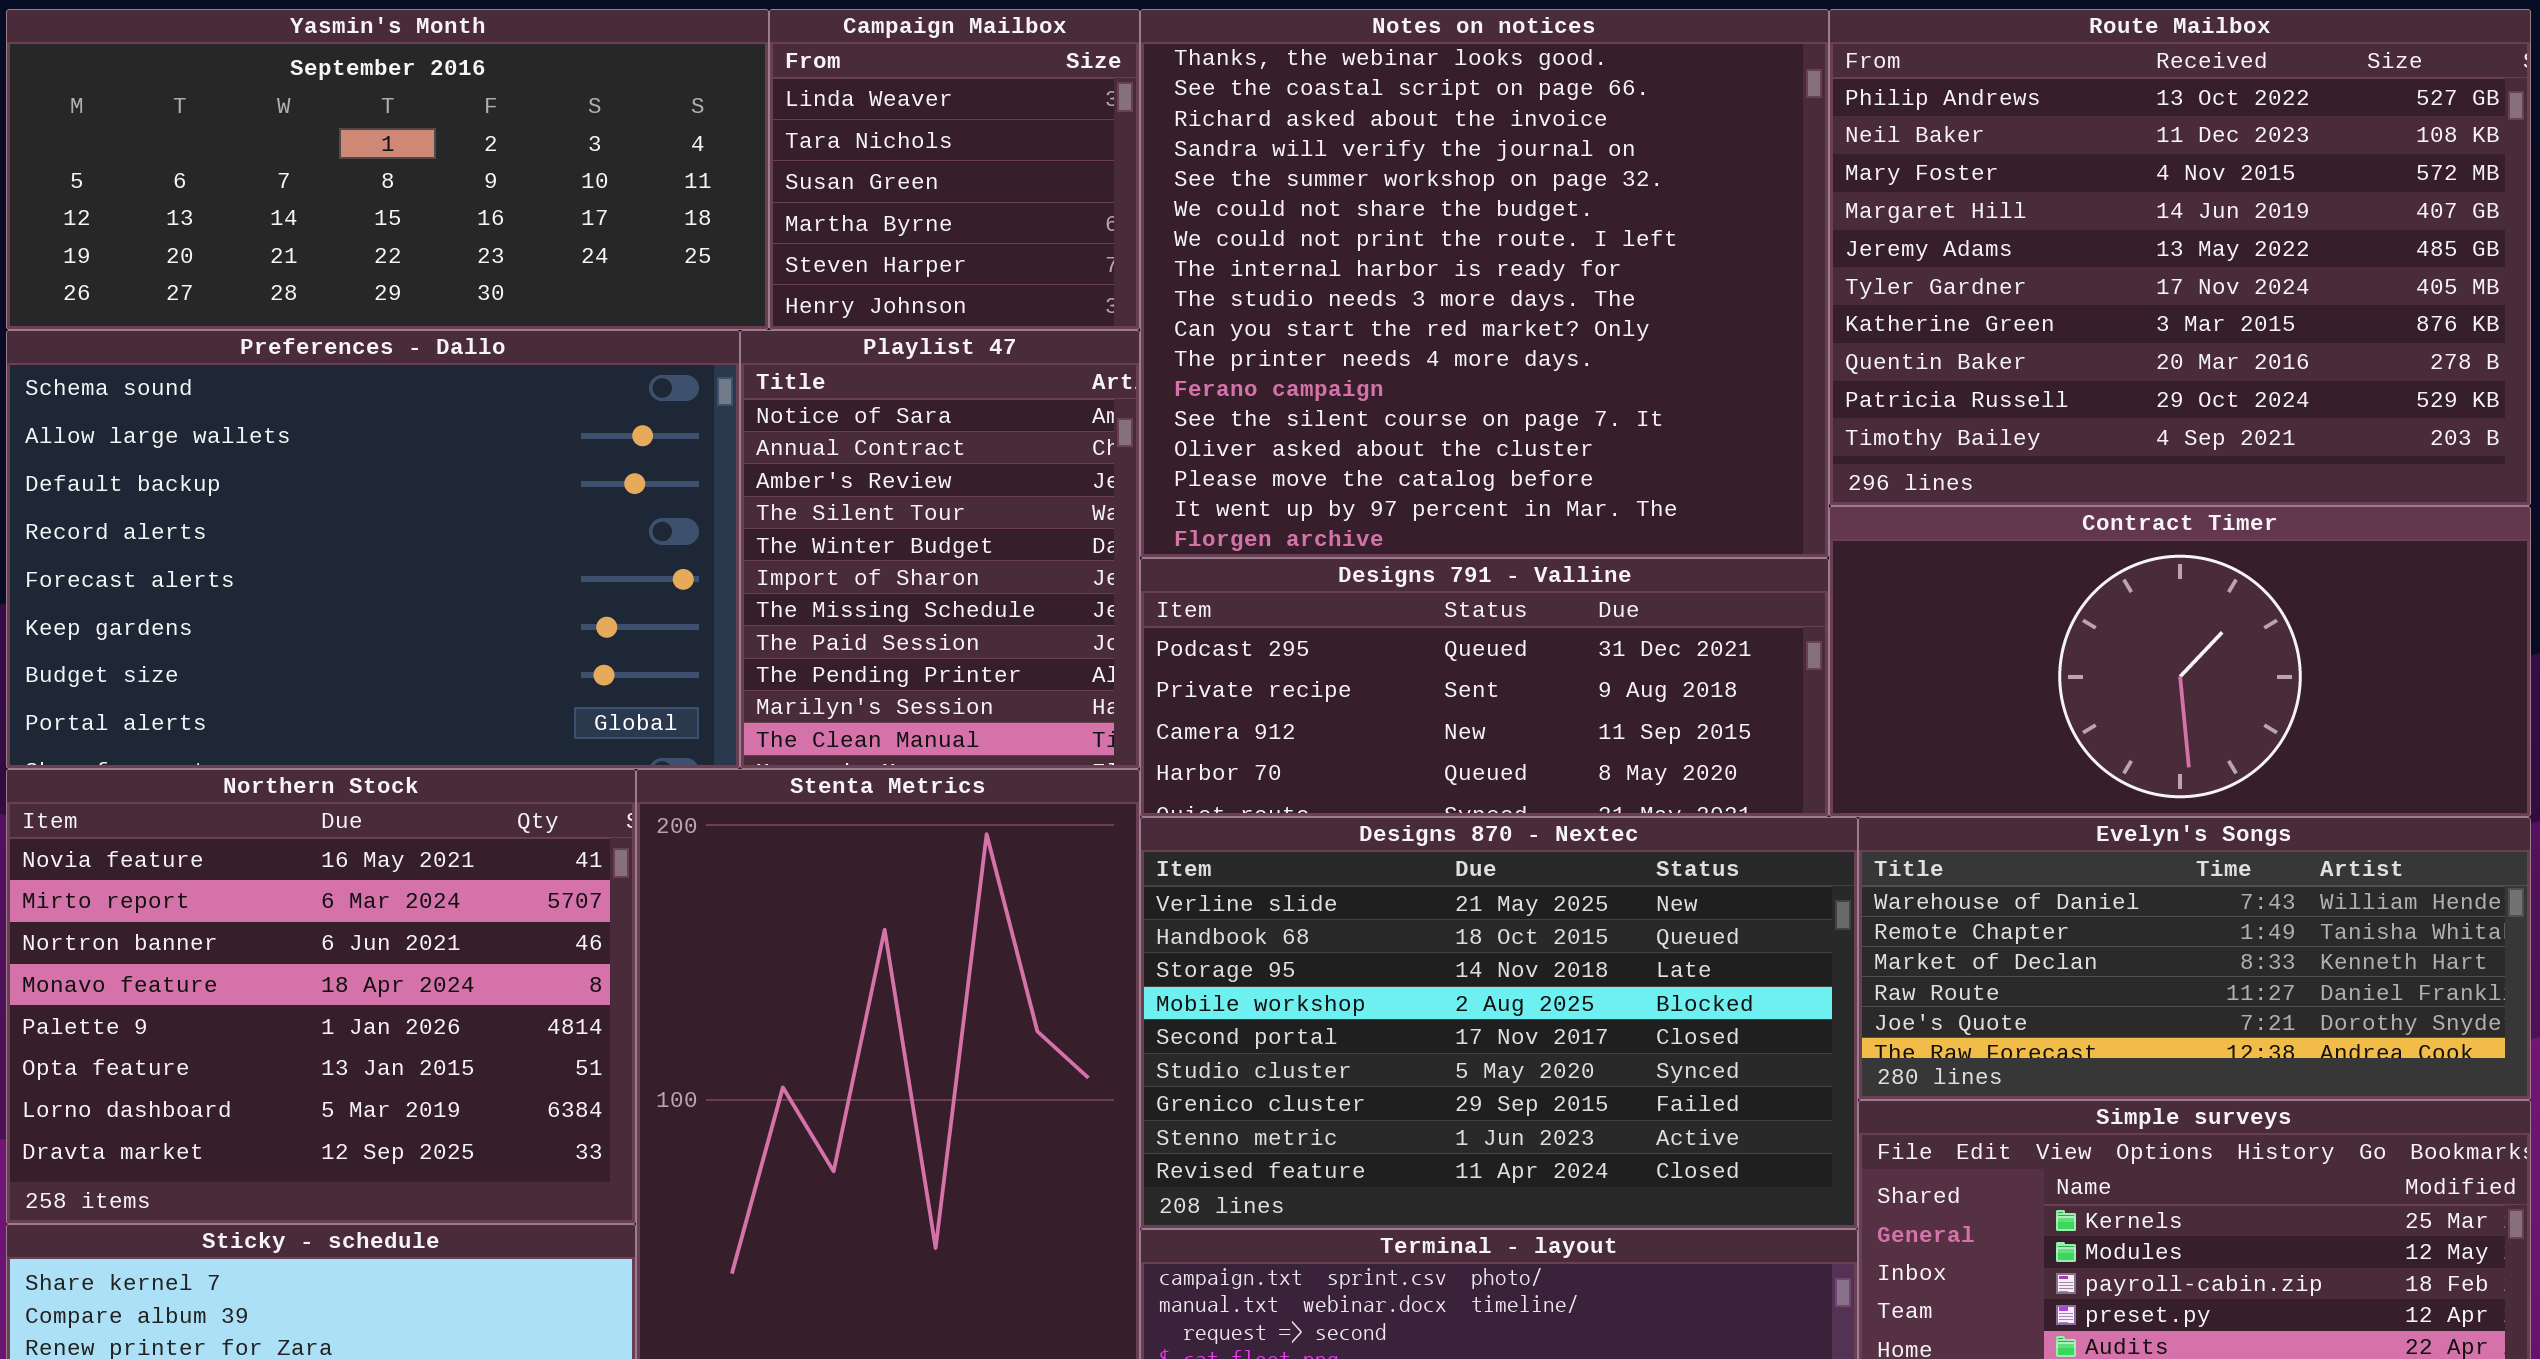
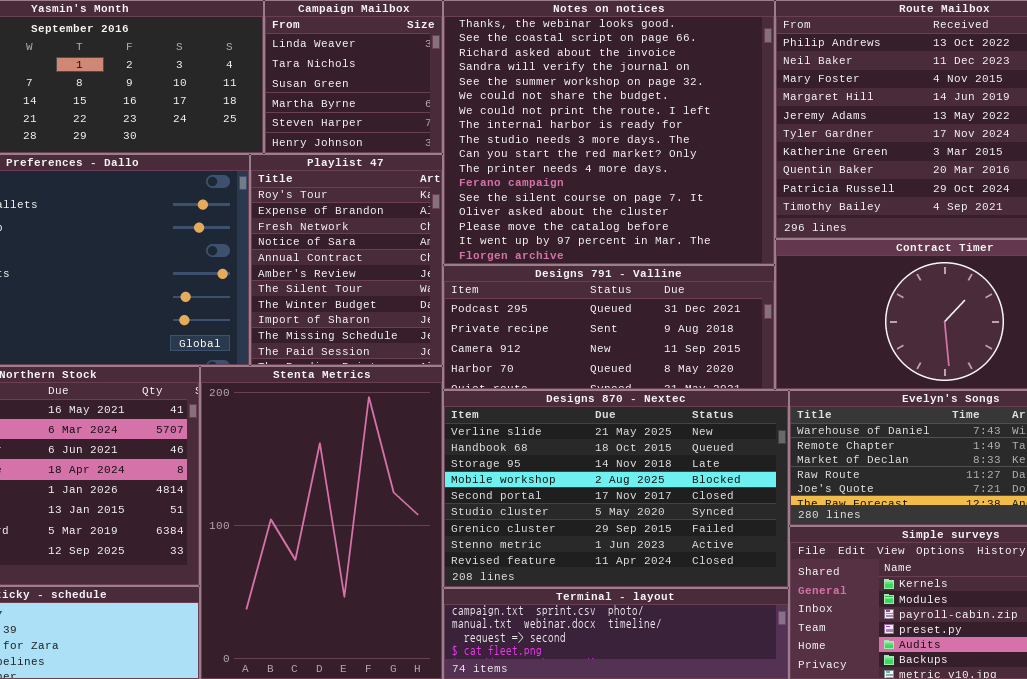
Playlist 47: [740,330,1140,769] -> [250,154,443,366], scrolled up 3 rows

